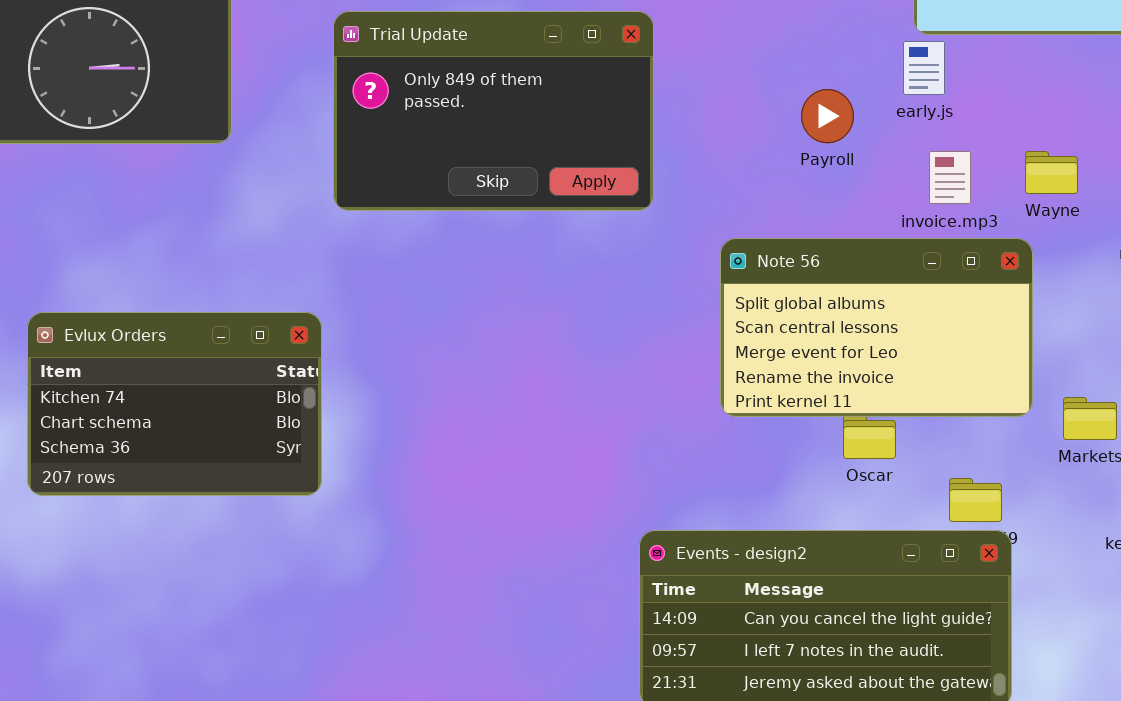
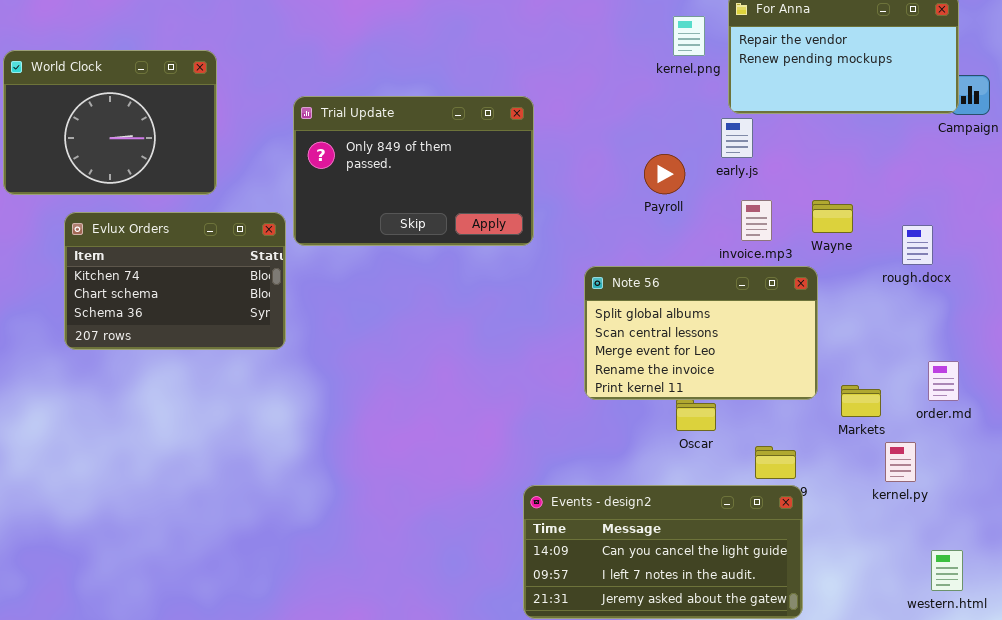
Evlux Orders: [27,312,322,496] -> [64,212,286,350], moved

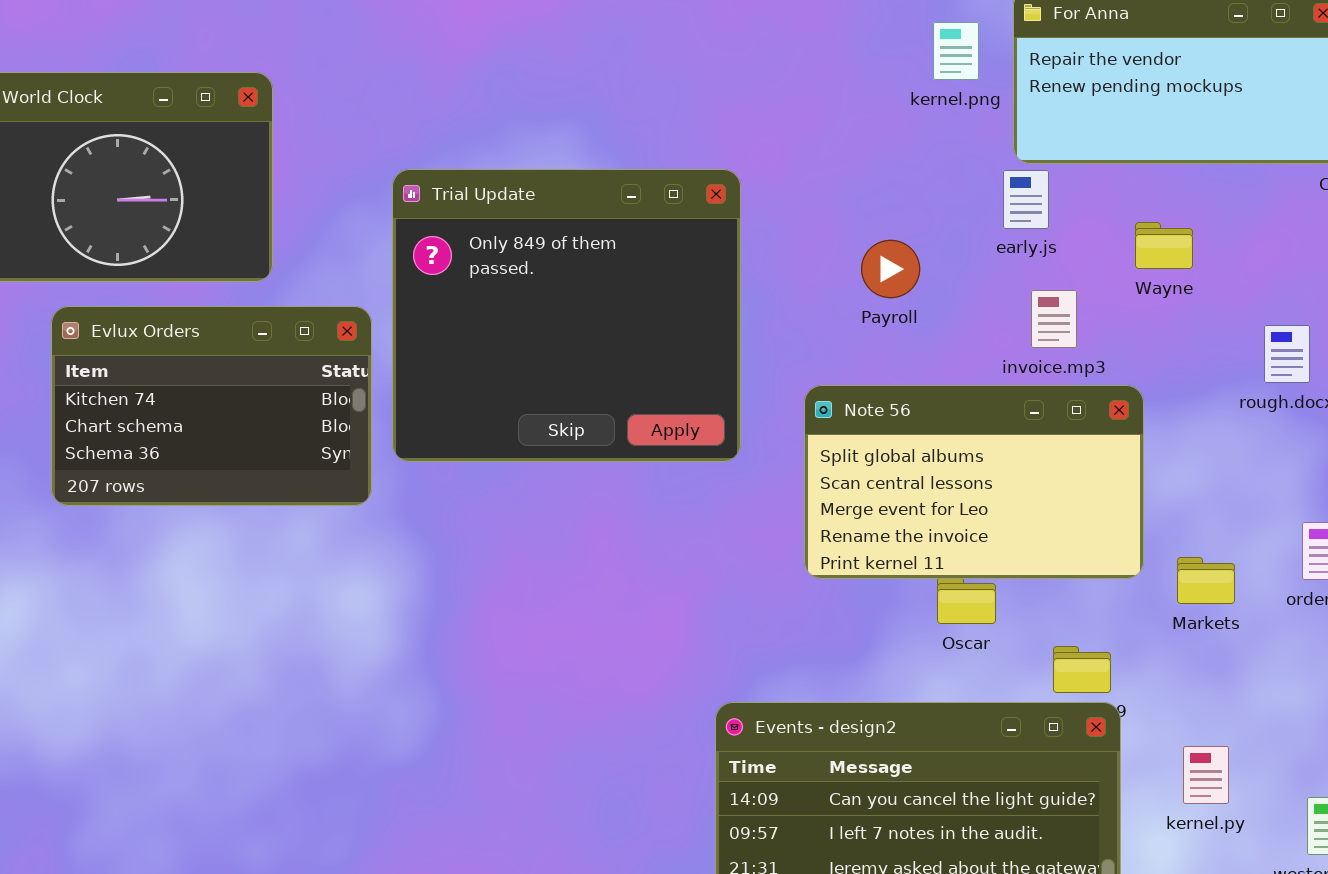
Trial Update: [293,96,534,246] -> [392,169,741,462], moved, resized
Payroll: [644,154,685,194] -> [861,240,920,298], moved
Wayne: [812,200,853,233] -> [1135,222,1193,269], moved
kernel.py: [885,442,916,482] -> [1183,746,1229,804], moved

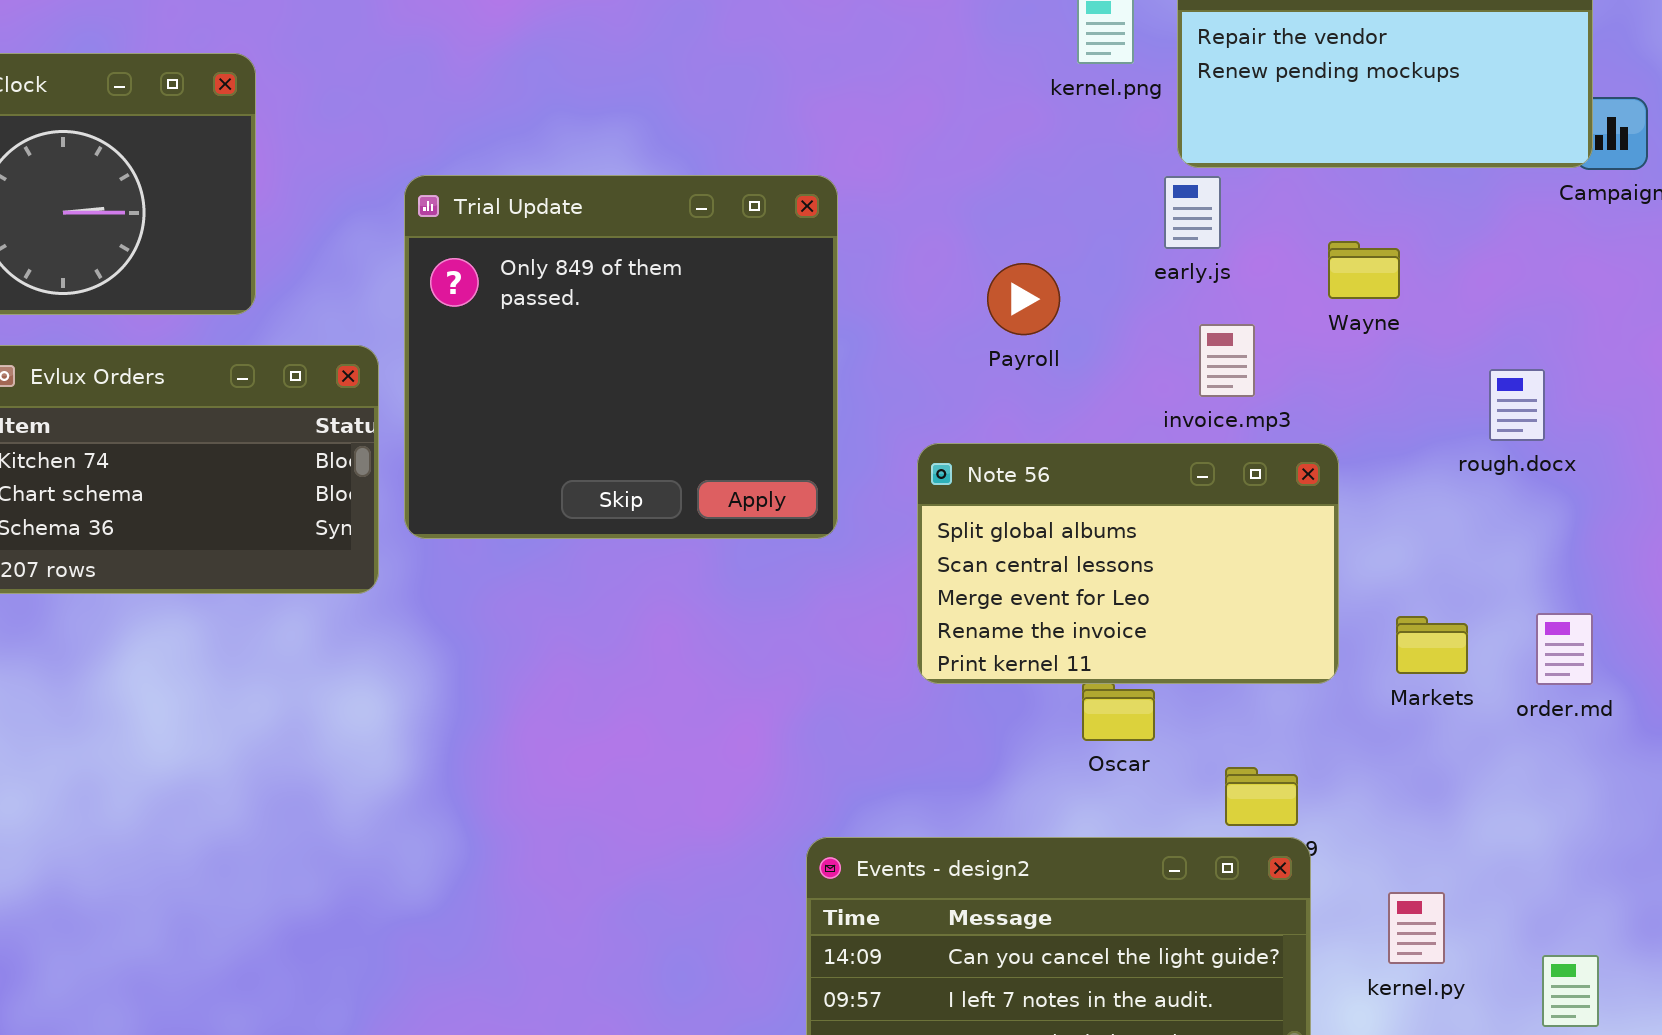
Markets: [1177,557,1235,604] -> [1396,616,1468,674], moved

